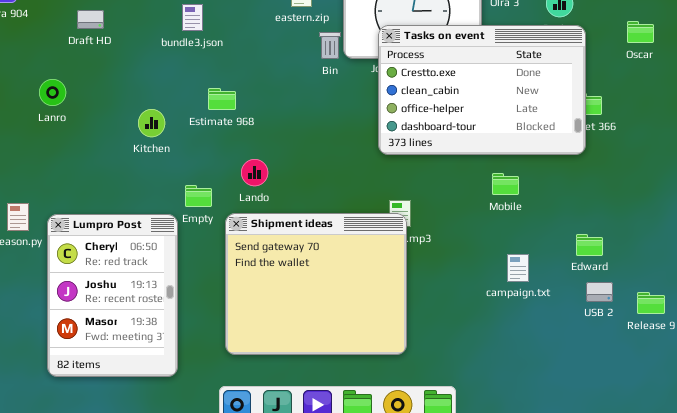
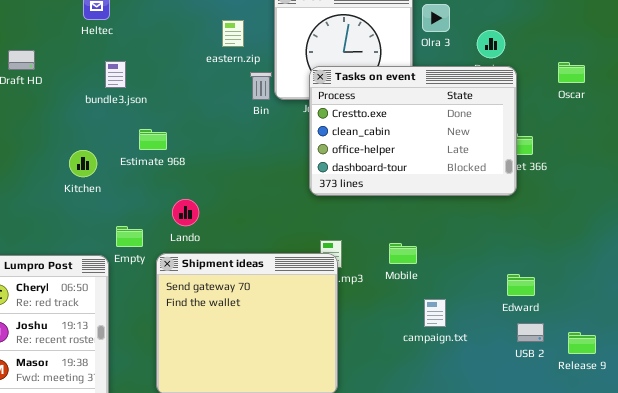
bundle3.json: [182,4,203,31] -> [105,61,126,88], moved
Mobile: [492,173,519,195] -> [389,243,417,264], moved
campaign.txt: [507,254,529,282] -> [424,299,446,327], moved

